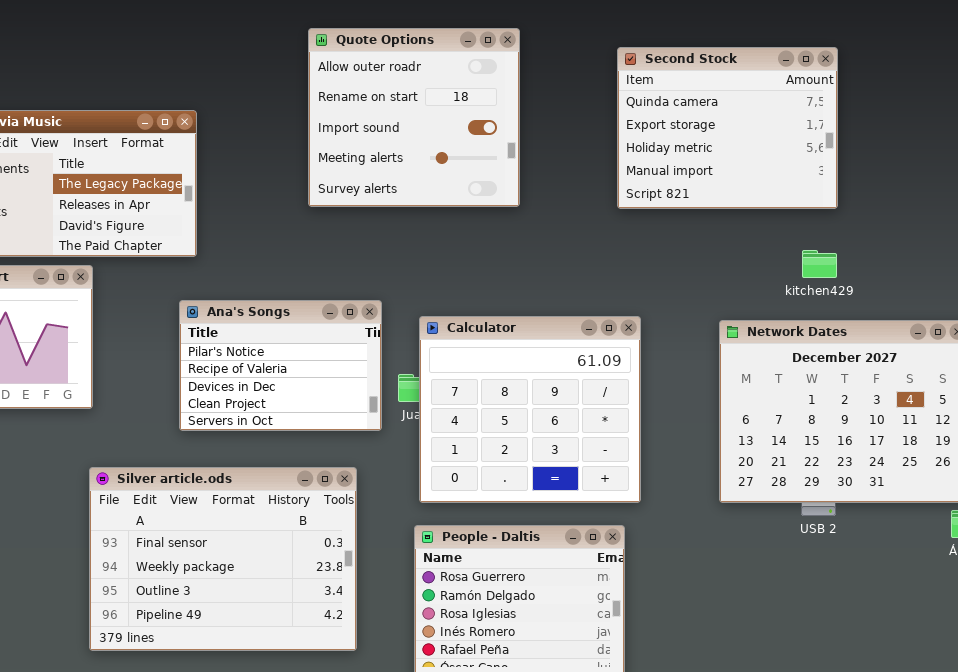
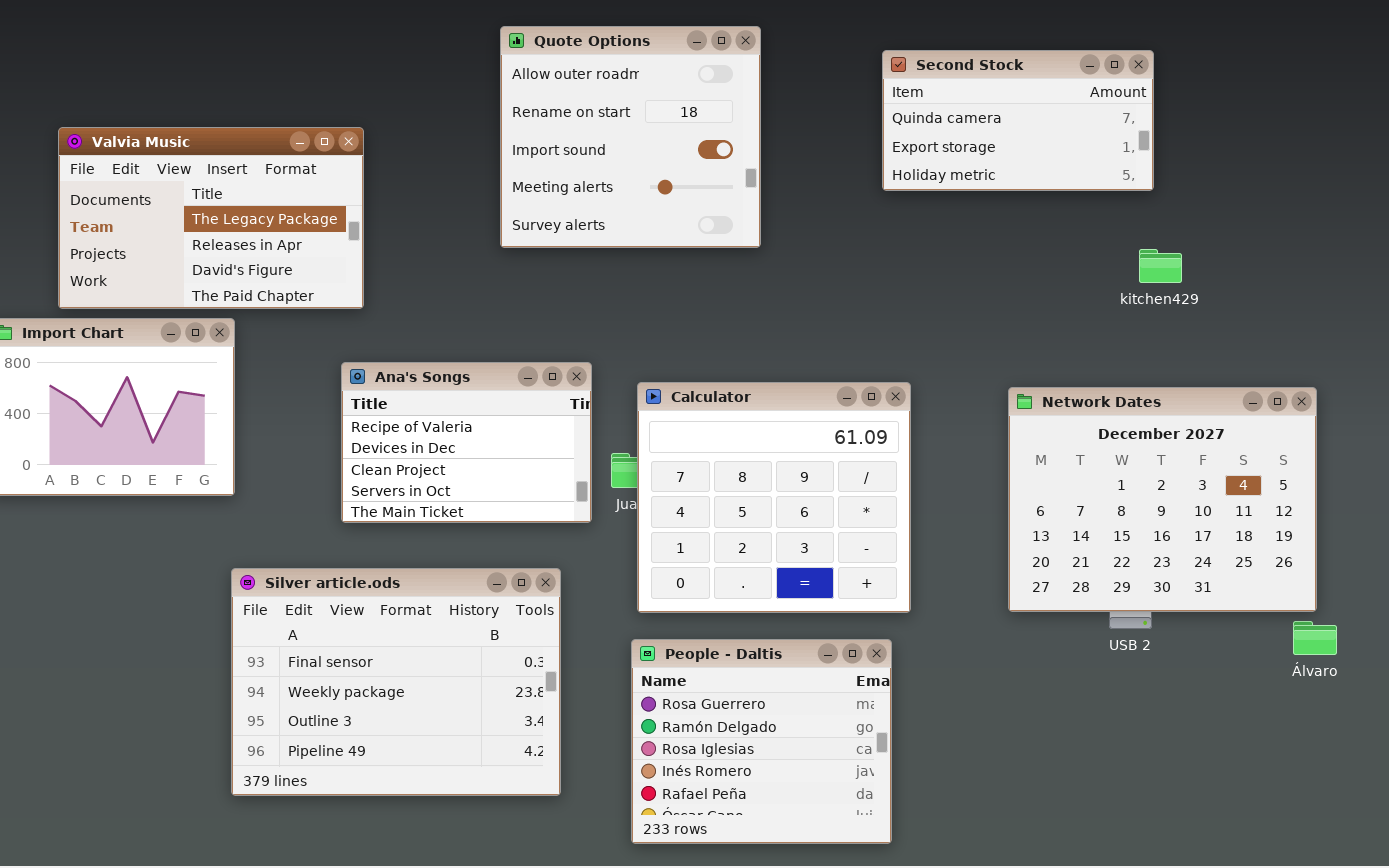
Second Stock: [617,47,838,209] -> [882,50,1154,191], resized
kitchen429: [802,250,837,278] -> [1139,249,1182,283], moved
Ana's Songs: [179,300,382,431] -> [341,362,592,523], scrolled down 1 row

